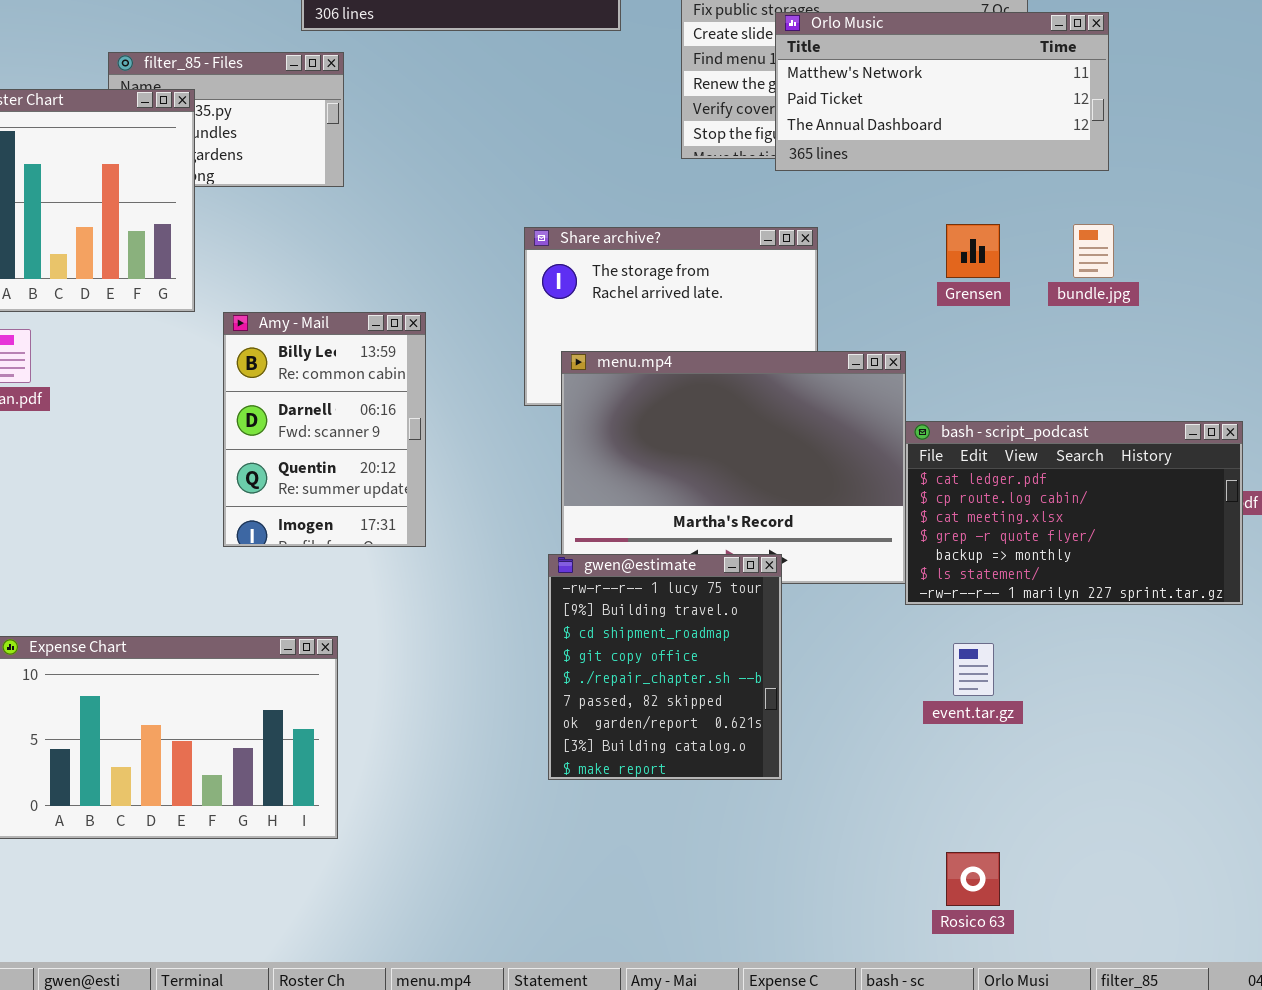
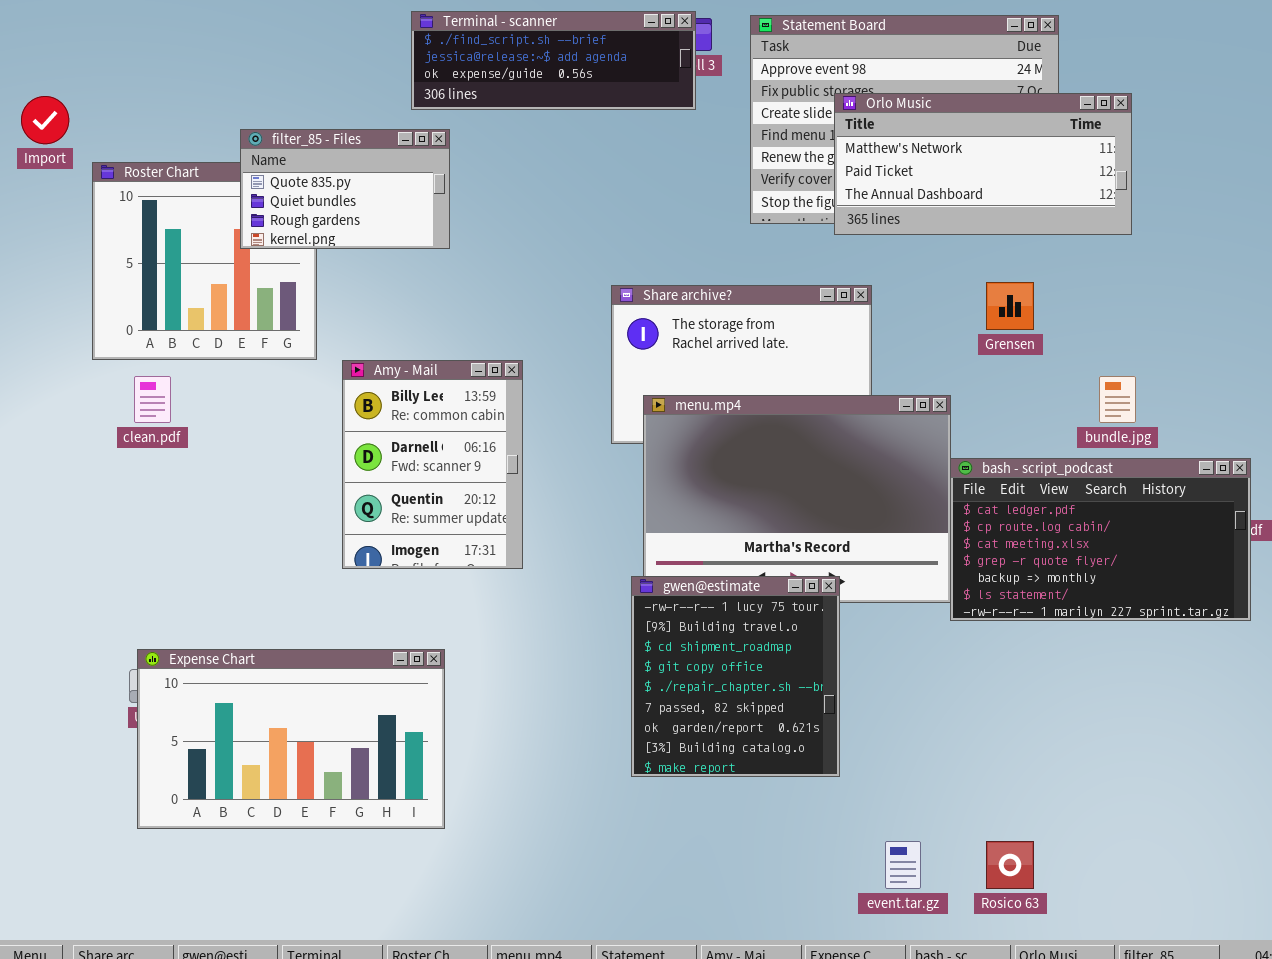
filter_85 - Files: [108,52,344,187] -> [240,129,450,249], raised
bundle.jpg: [1073,224,1114,278] -> [1099,376,1136,423], moved
event.tar.gz: [953,643,994,696] -> [885,841,921,889], moved

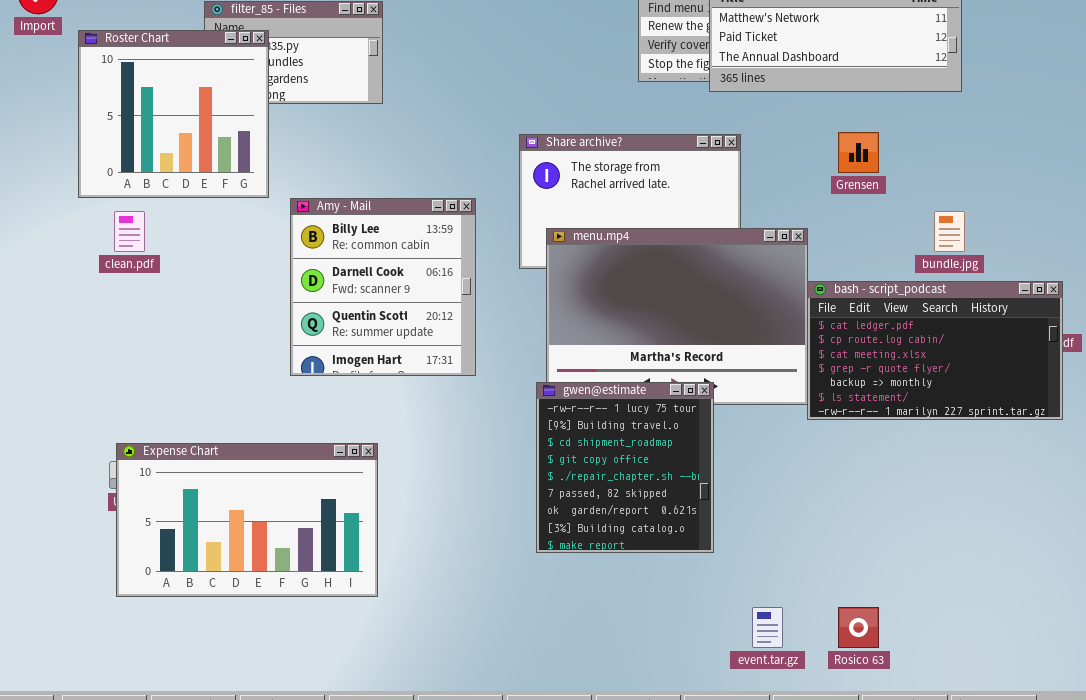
Roster Chart: [92,162,317,360] -> [78,30,269,198], raised
Amy - Mail: [342,360,523,569] -> [290,198,476,376], resized

